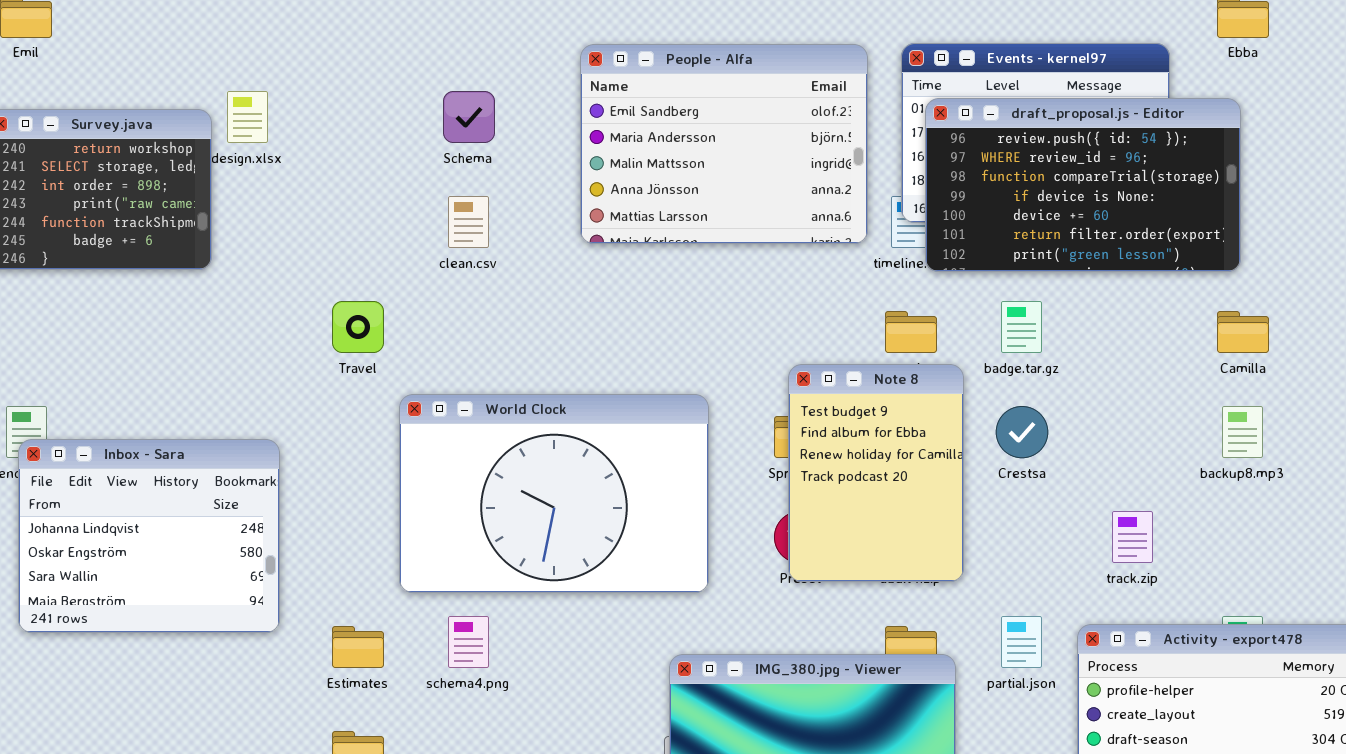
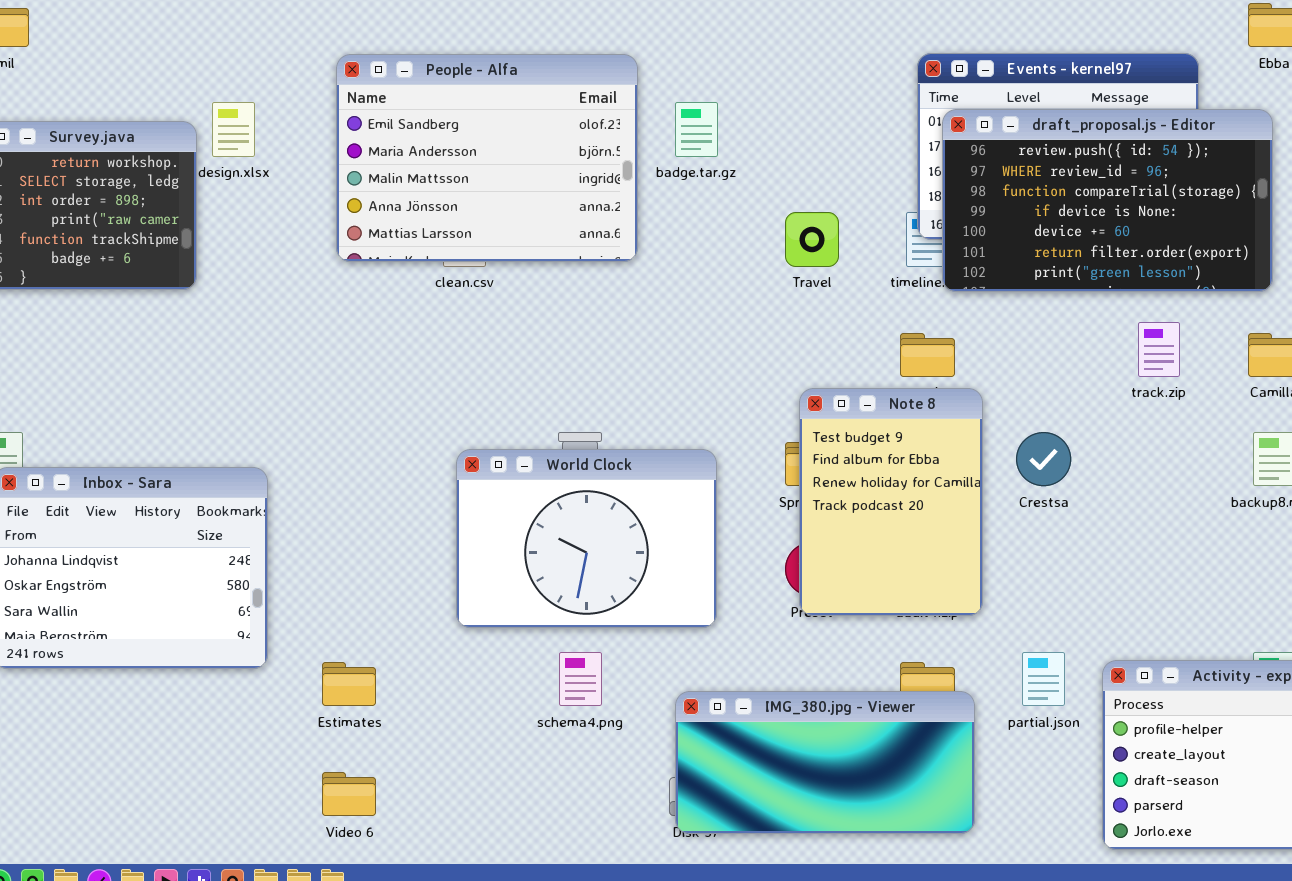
People - Alfa: [580,44,868,244] -> [336,54,638,262], moved
Travel: [332,301,384,353] -> [785,212,839,267], moved
badge.tar.gz: [1001,301,1042,353] -> [675,102,718,157], moved
World Clock: [399,394,709,593] -> [456,449,717,628], resized
track.zip: [1112,511,1153,563] -> [1138,322,1180,377], moved
schema4.png: [448,616,489,668] -> [559,652,602,706], moved

